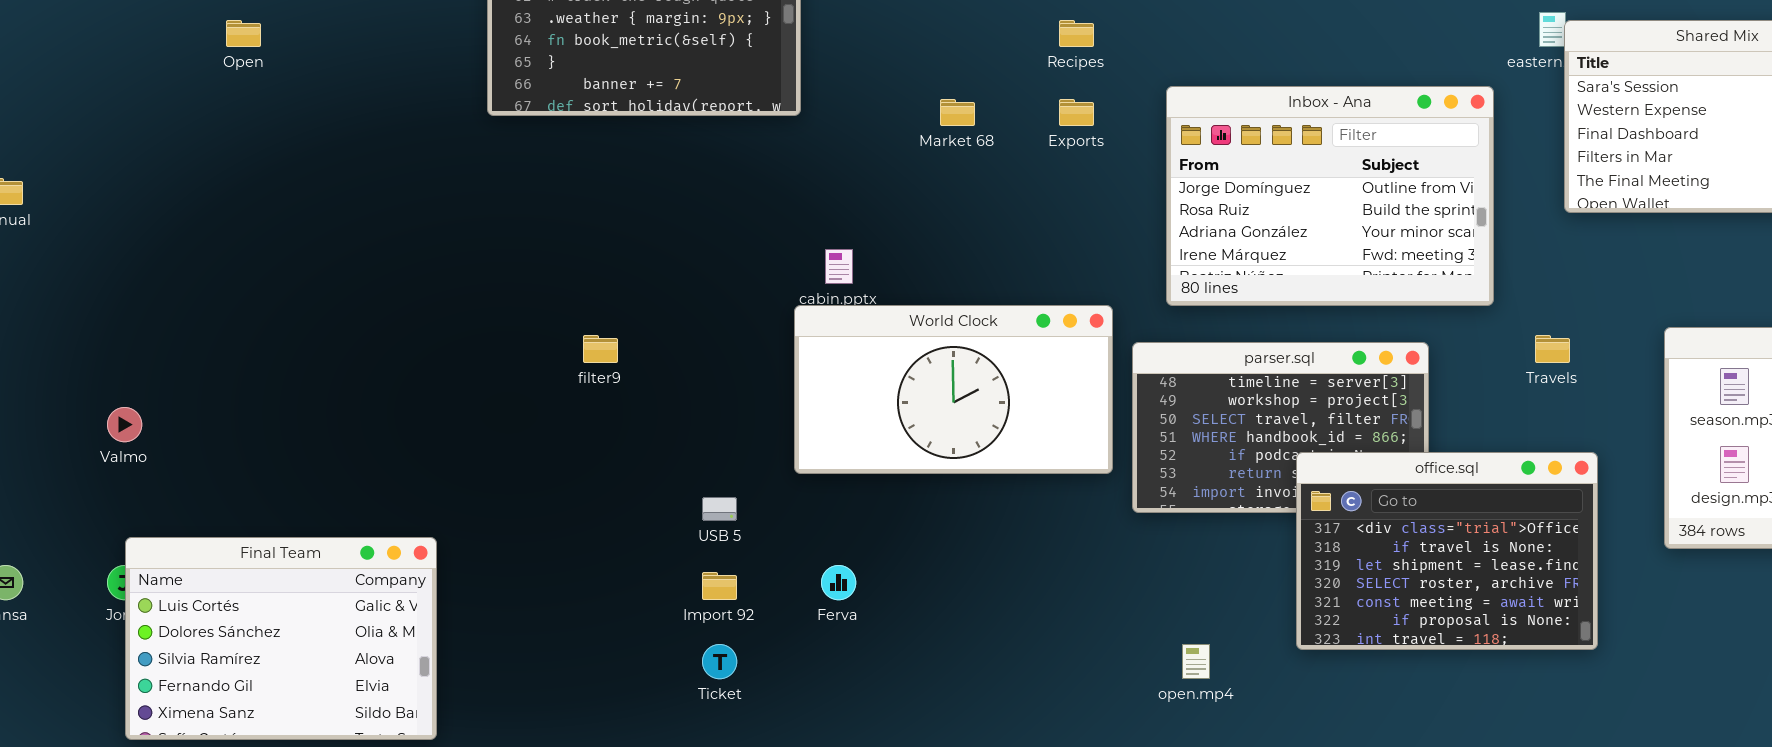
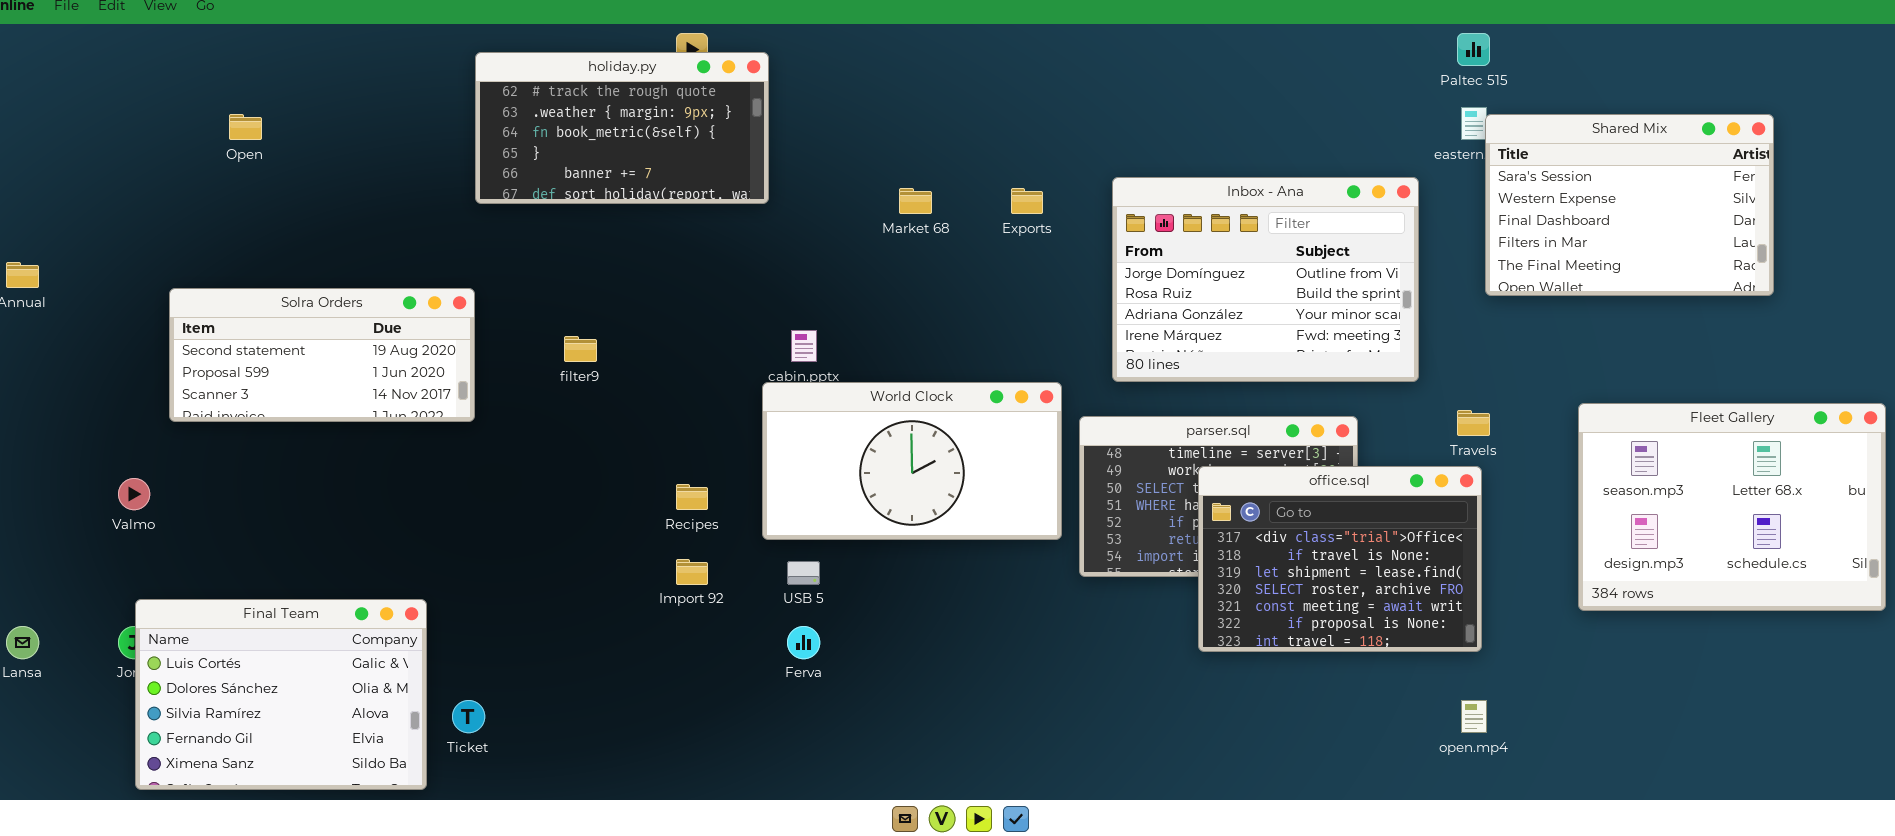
Recipes: [1059,20,1094,47] -> [676,484,708,510], moved
Solra Orders: none -> [169,288,475,422], opened
filter9: [583,335,618,363] -> [564,336,597,362], moved
office.sql: [1296,452,1598,650] -> [1198,466,1482,652], moved
USB 5: [702,497,737,521] -> [787,561,820,585], moved
Import 92: [702,572,737,600] -> [676,559,708,585], moved
Ticket: [702,644,737,679] -> [452,700,485,733], moved
open.mp4: [1182,644,1210,679] -> [1461,700,1487,733], moved

